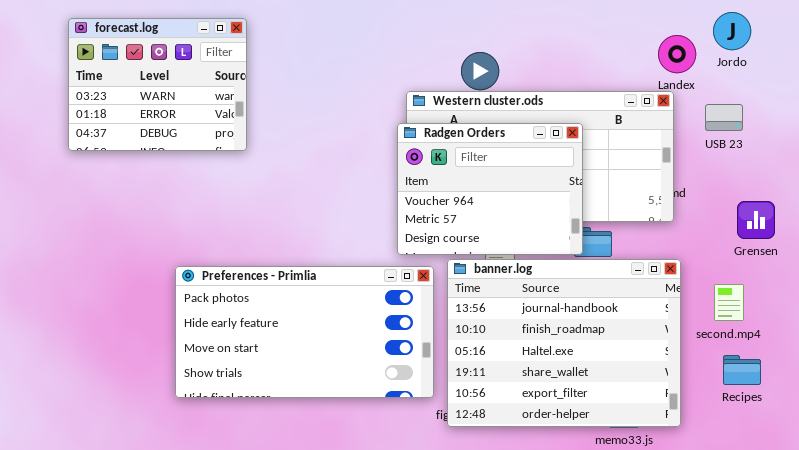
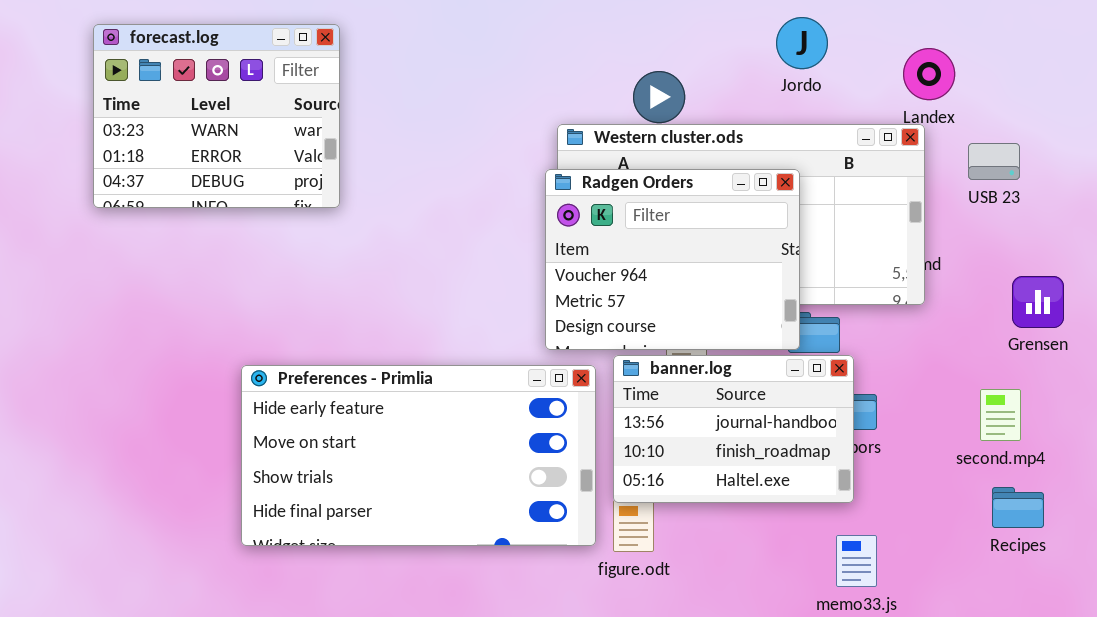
Jordo: [713,12,751,50] -> [776,17,828,69], moved
banner.log: [447,259,681,427] -> [613,355,854,503], resized
Preferences - Primlia: [175,266,434,398] -> [241,365,596,546], scrolled down 1 row

